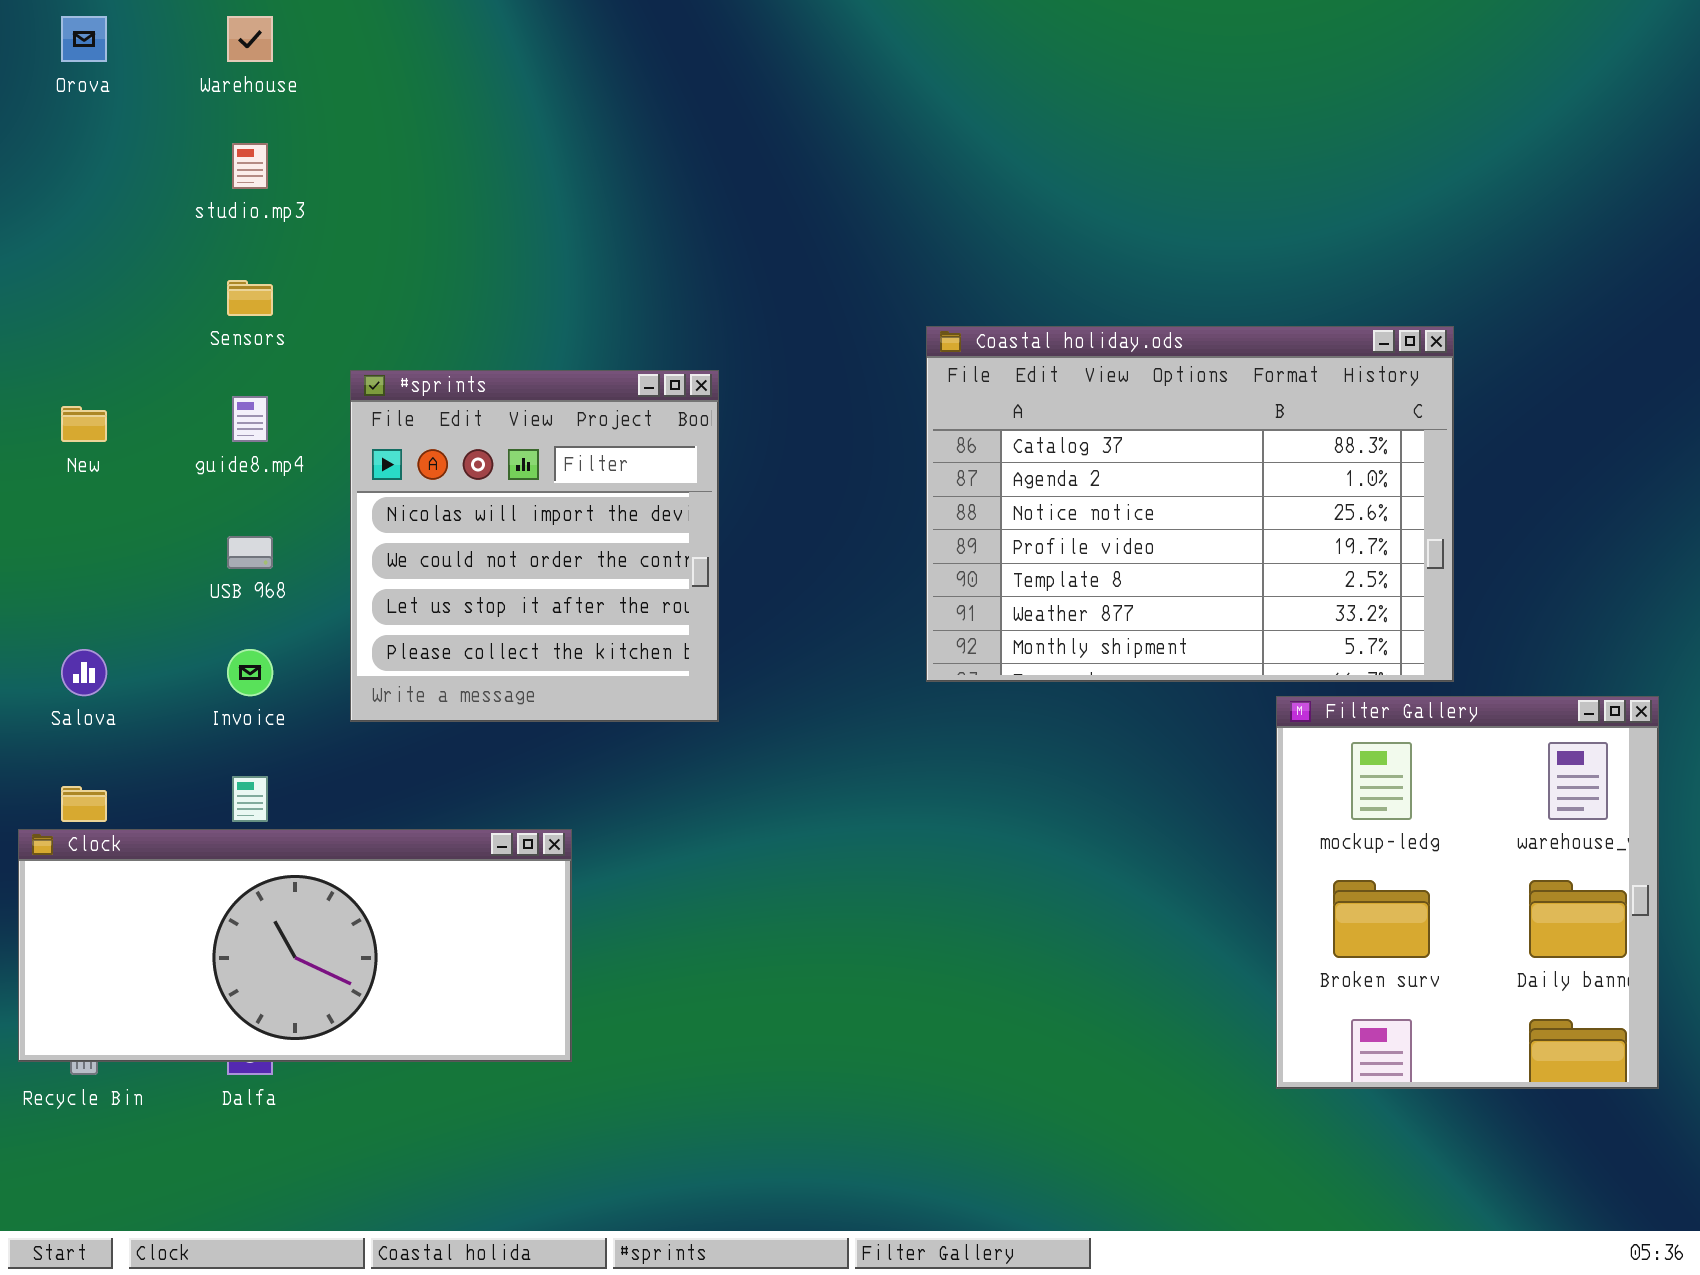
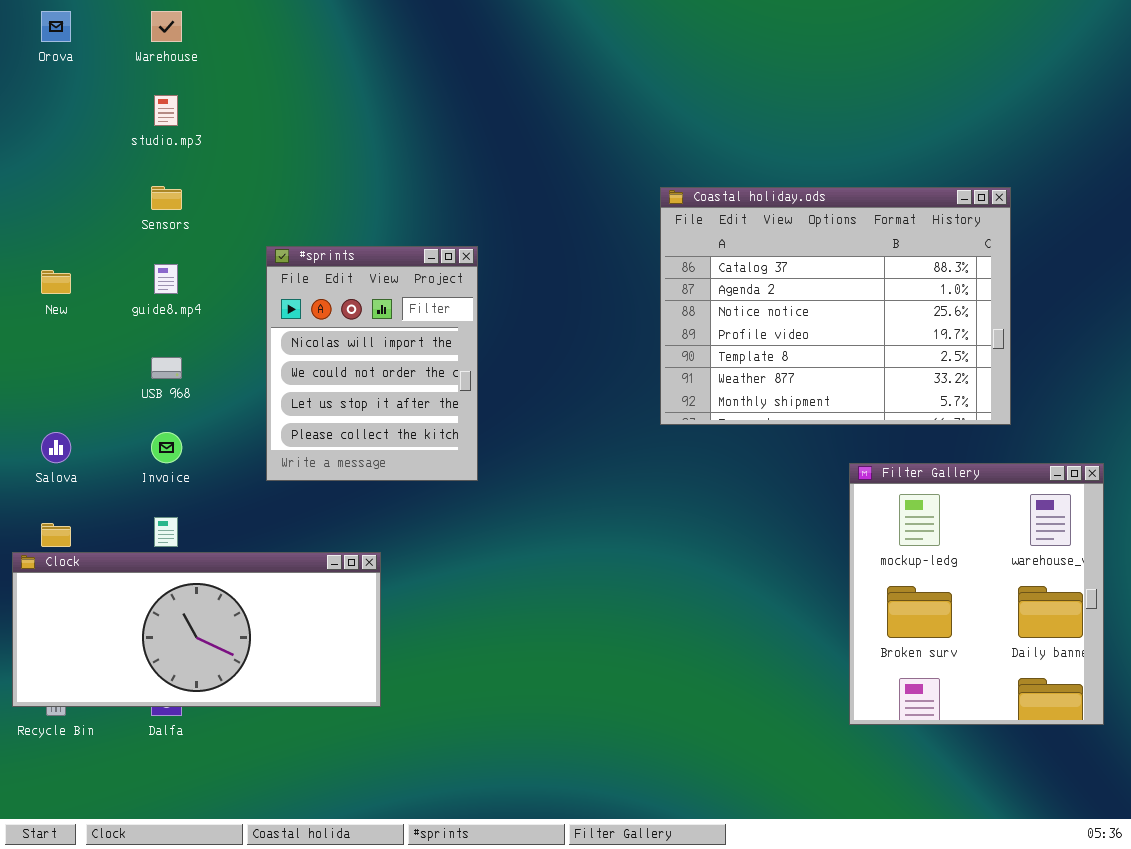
Coastal holiday.ods: [926,326,1454,682] -> [660,187,1011,425], moved
#sprints: [350,370,719,722] -> [266,246,478,481], resized

